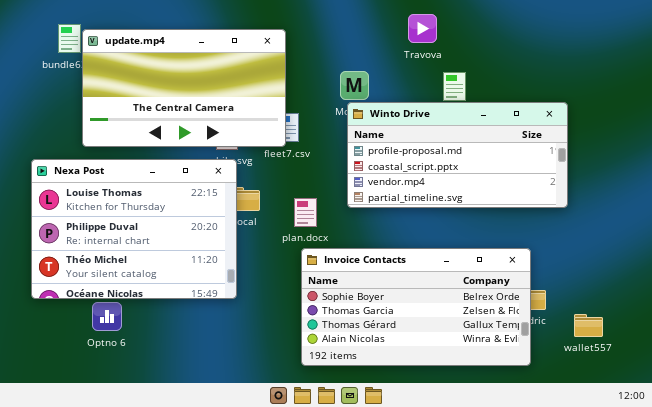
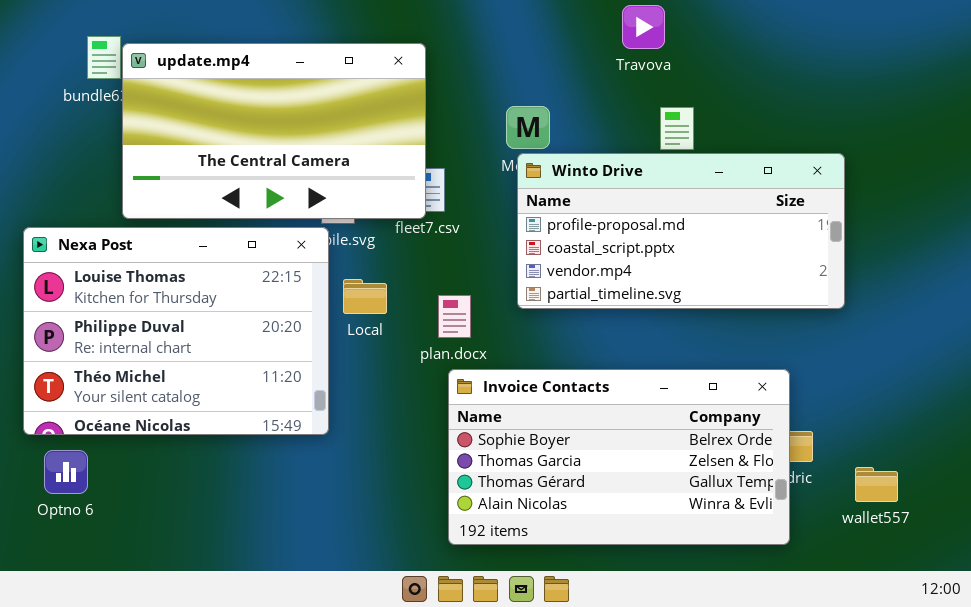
Travova: [408,14,437,43] -> [622,5,665,49], moved
Nexa Post: [31,159,237,299] -> [23,227,329,435], moved
Optno 6: [92,302,122,331] -> [44,450,88,494], moved

